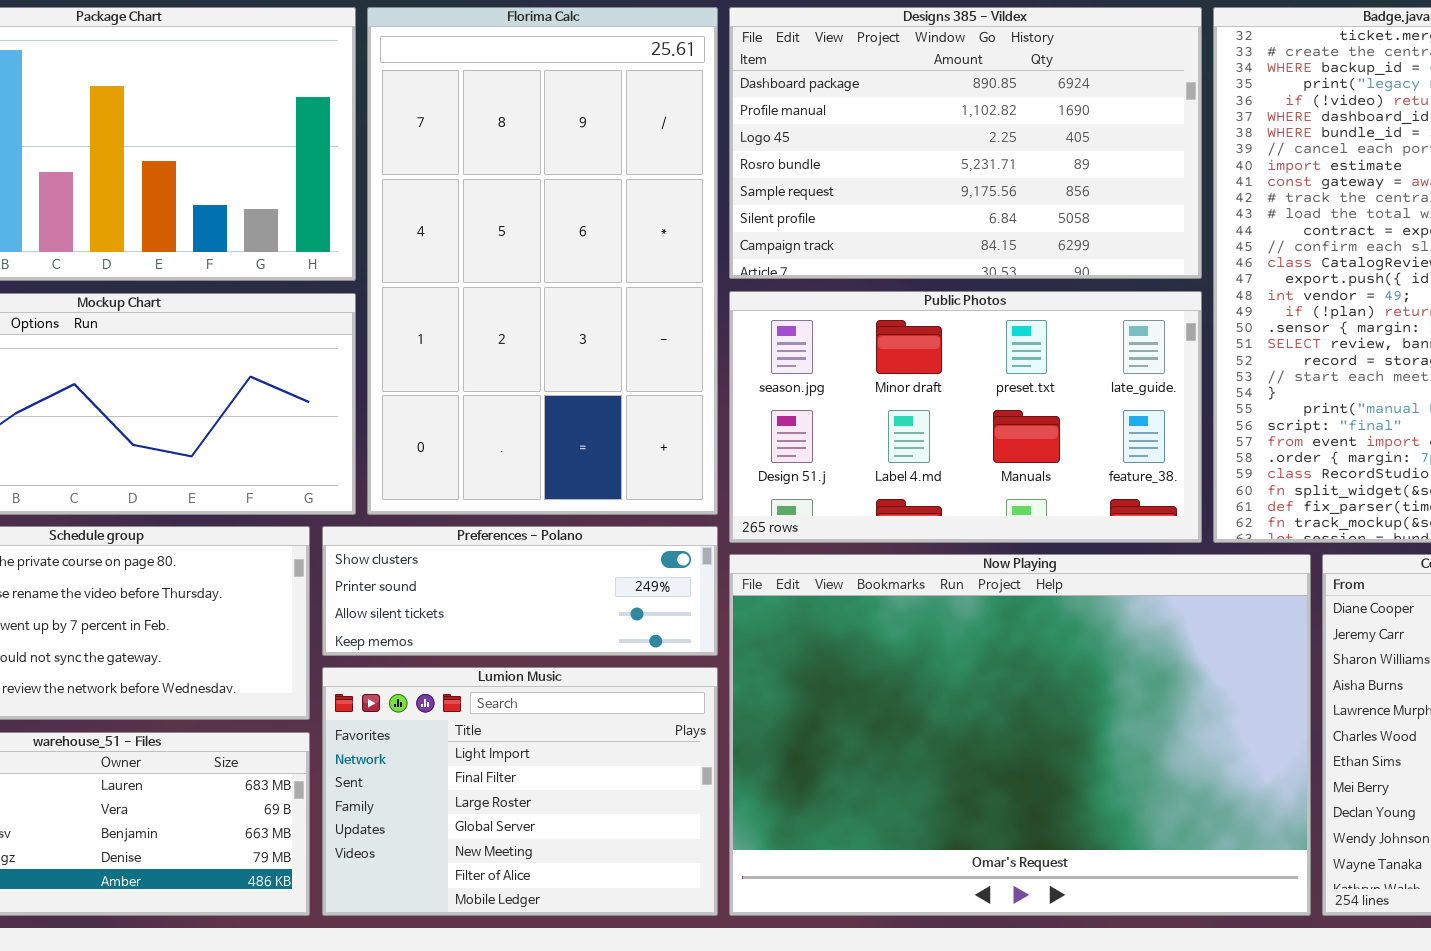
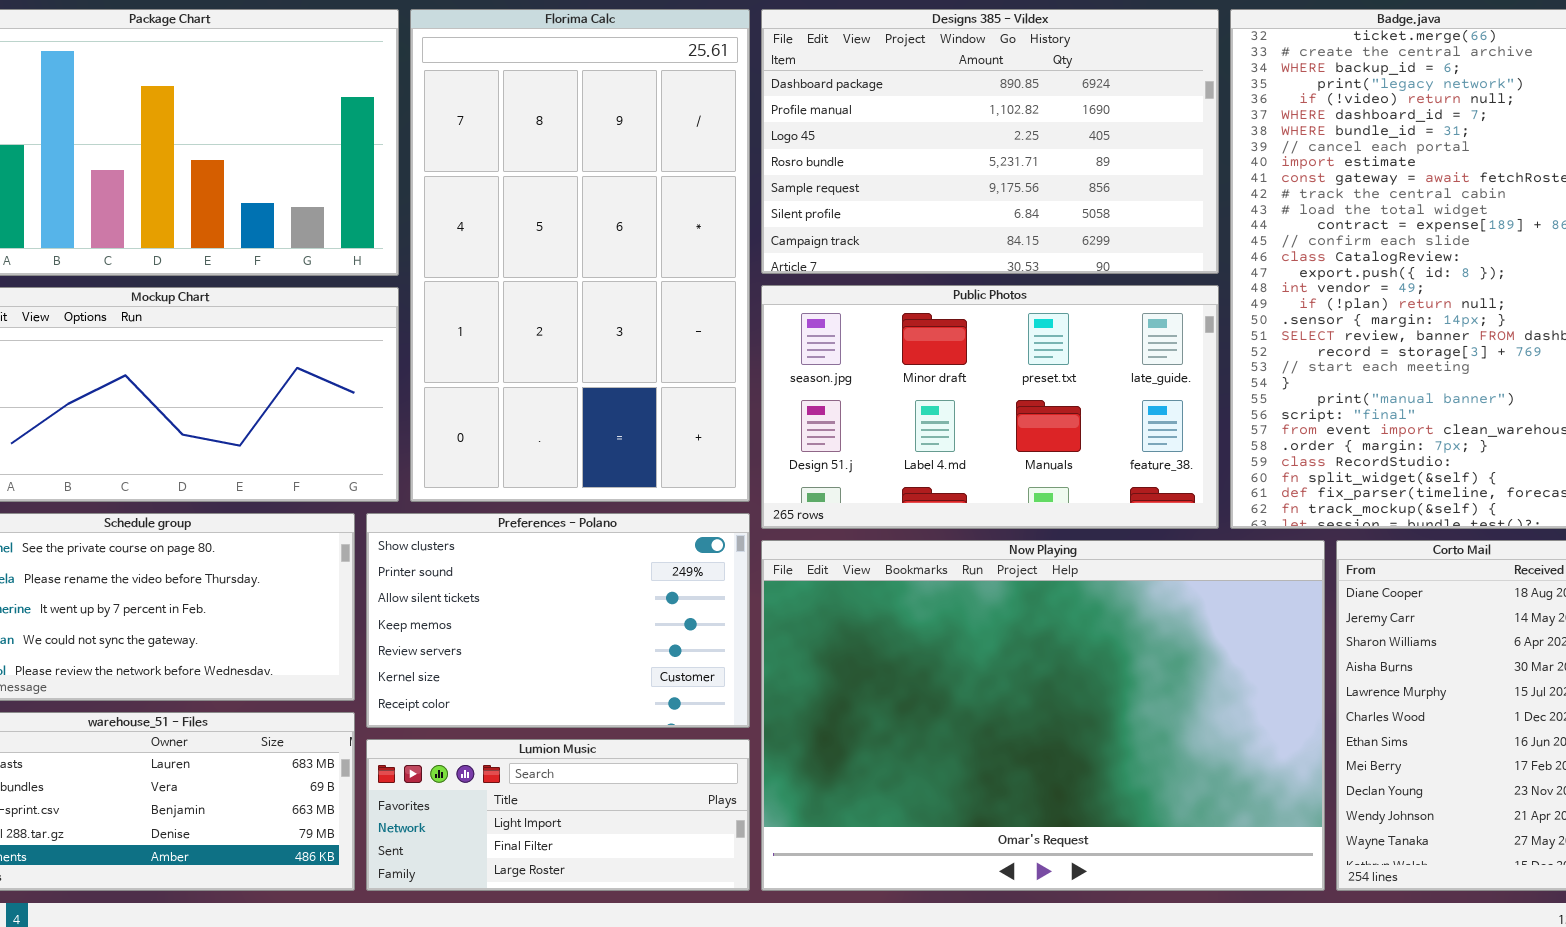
Preferences - Polano: [322,526,718,656] -> [366,513,750,728], resized
Lumion Music: [322,667,718,916] -> [366,739,750,891], resized

